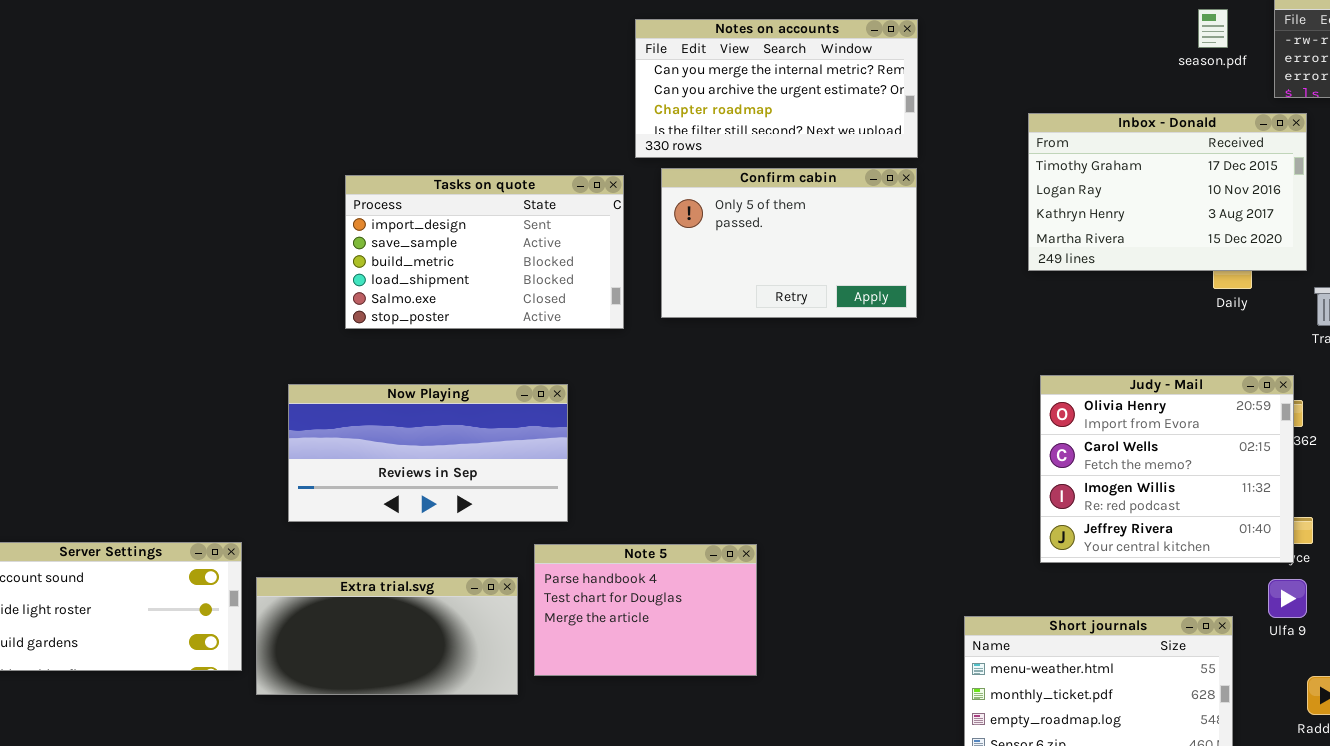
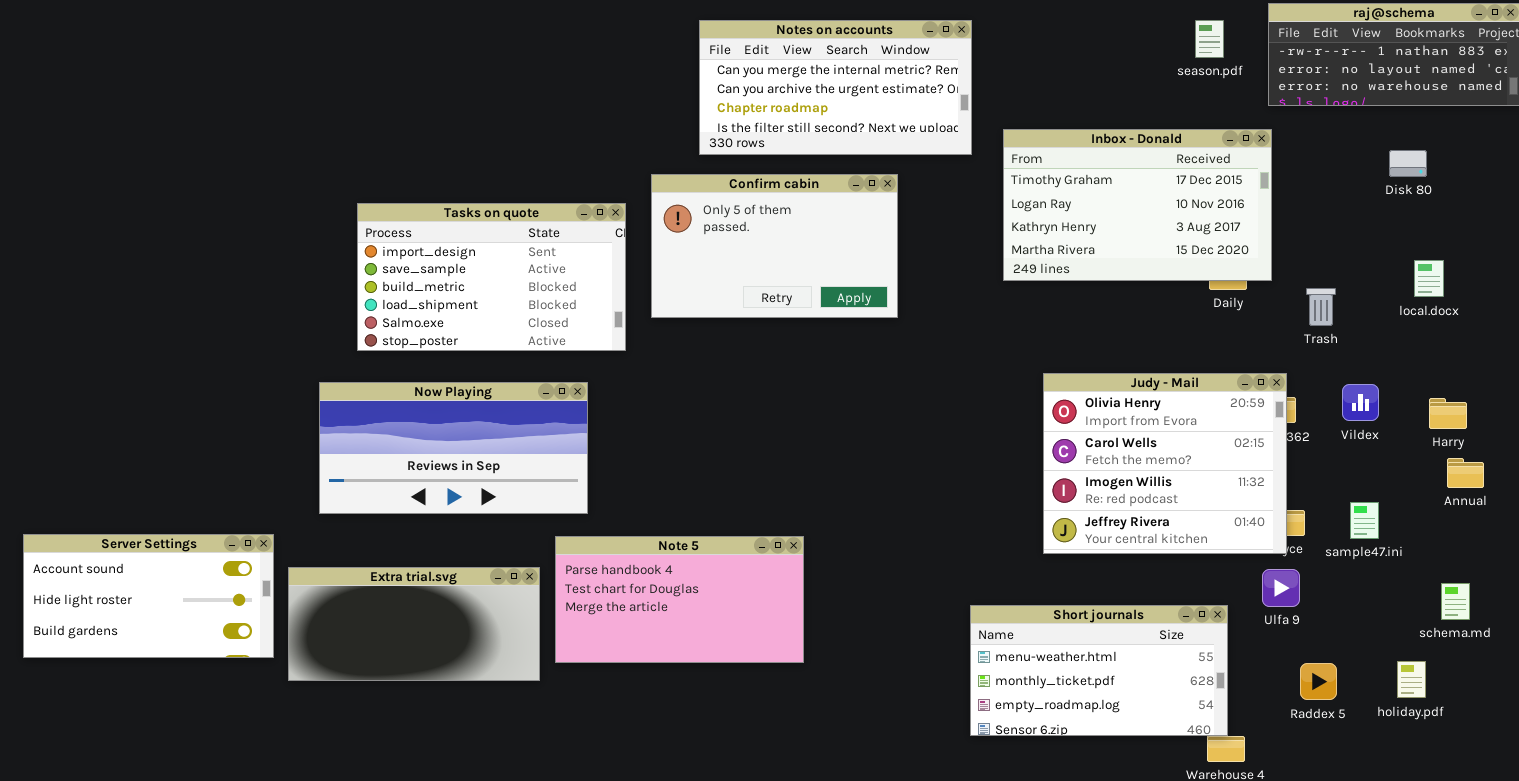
Notes on accounts: [635,19,918,158] -> [699,20,972,155], moved
Inbox - Donald: [1028,113,1307,271] -> [1003,129,1272,281], moved
Confirm cabin: [661,168,917,318] -> [651,174,898,318], moved
Tasks on quote: [345,175,624,329] -> [357,203,626,351], moved
Note 5: [534,544,757,676] -> [555,536,804,663], resized

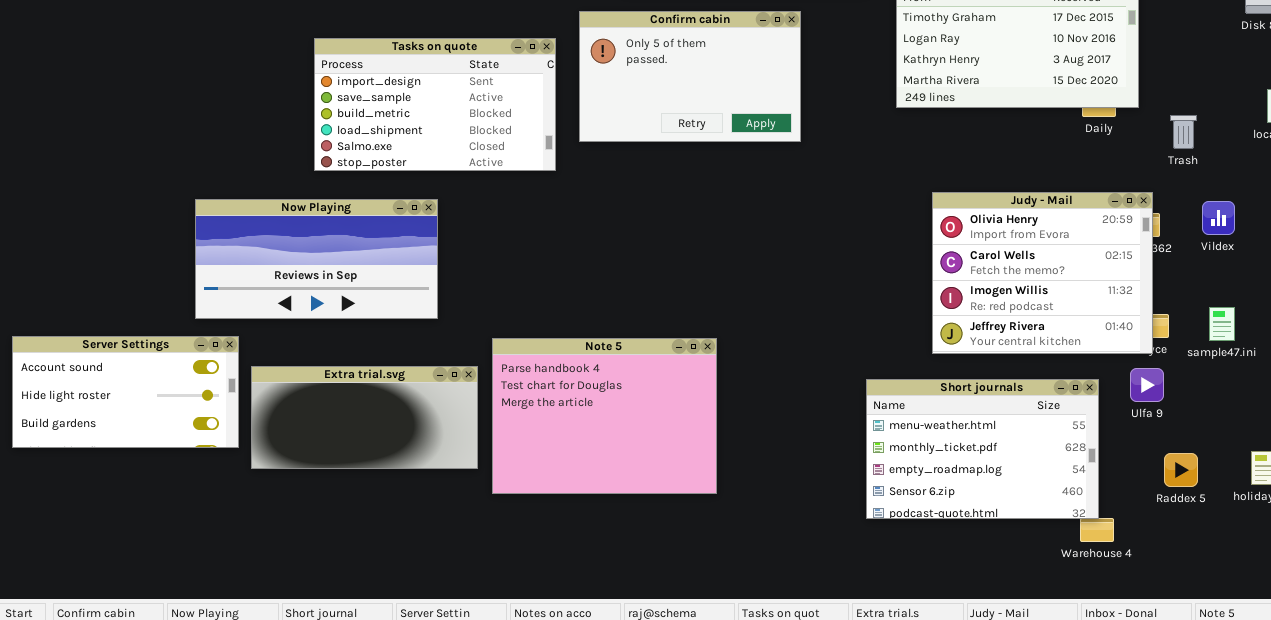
Now Playing: [319,382,588,514] -> [195,199,438,319], moved
Note 5: [555,536,804,663] -> [492,338,717,494], resized
Short journals: [970,605,1228,736] -> [866,379,1099,519], resized

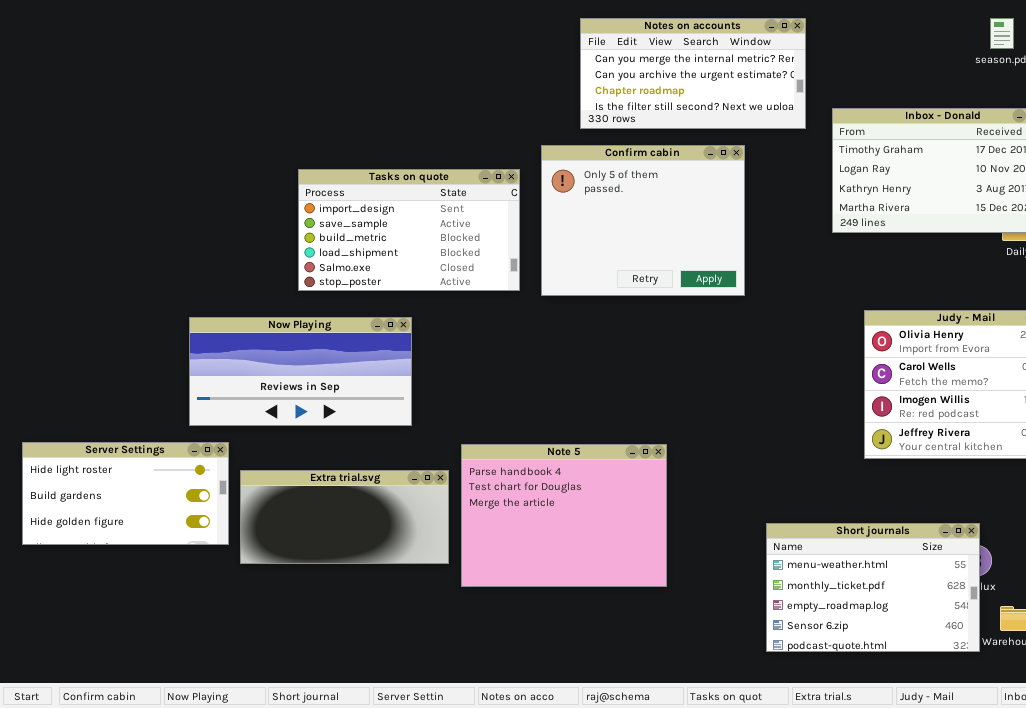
Confirm cabin: [579,11,801,142] -> [541,145,745,296], resized
Server Settings: [12,336,239,448] -> [22,442,229,545], scrolled down 1 row
Short journals: [866,379,1099,519] -> [766,523,980,652], moved

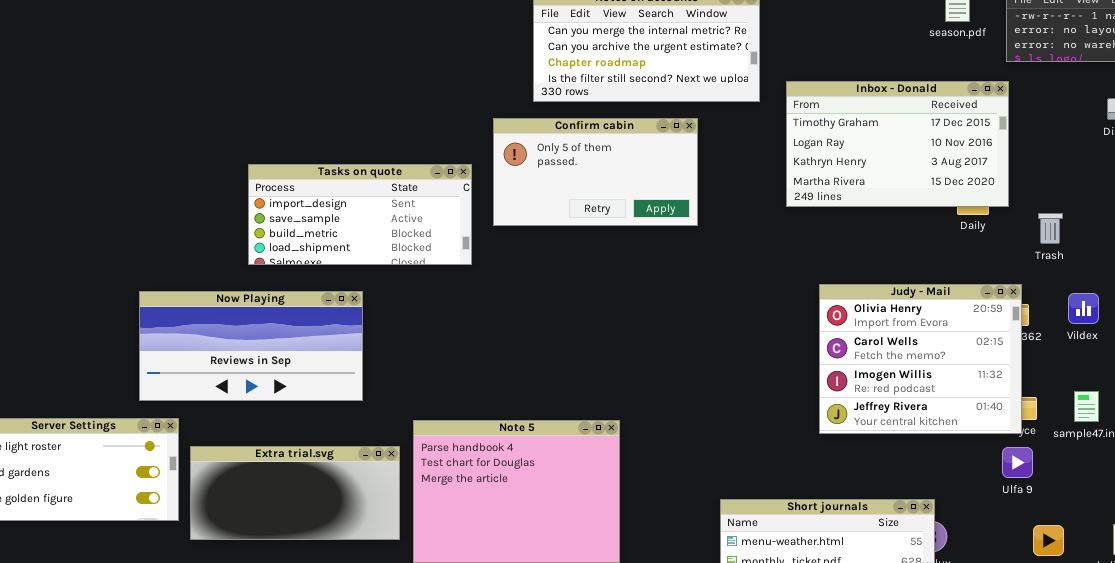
Confirm cabin: [541,145,745,296] -> [493,118,698,226], resized
Tasks on quote: [298,169,520,291] -> [248,164,472,265], resized

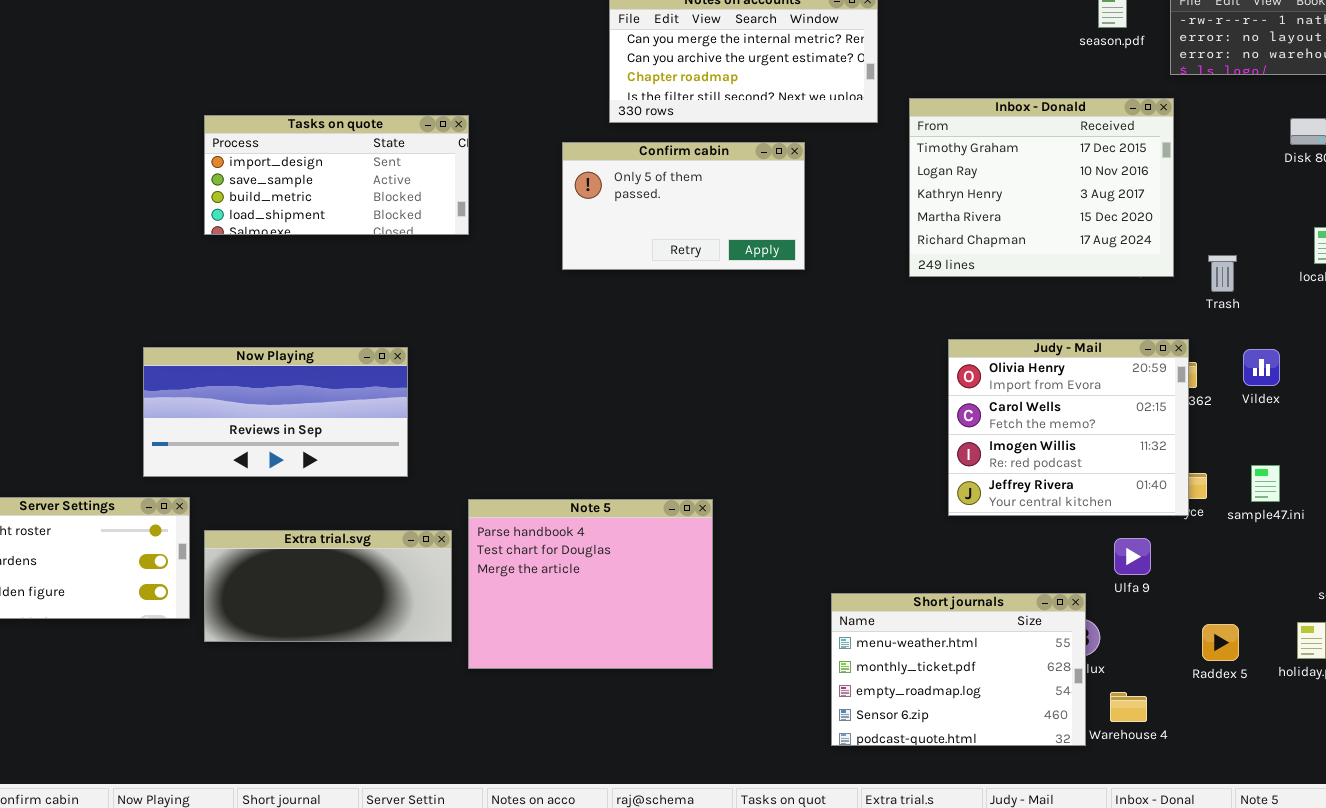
Inbox - Donald: [786,81,1009,207] -> [909,98,1174,277], resized
Tasks on quote: [248,164,472,265] -> [204,115,469,235], moved
Ulfa 9: [1002,447,1033,478] -> [1114,538,1151,575], moved

